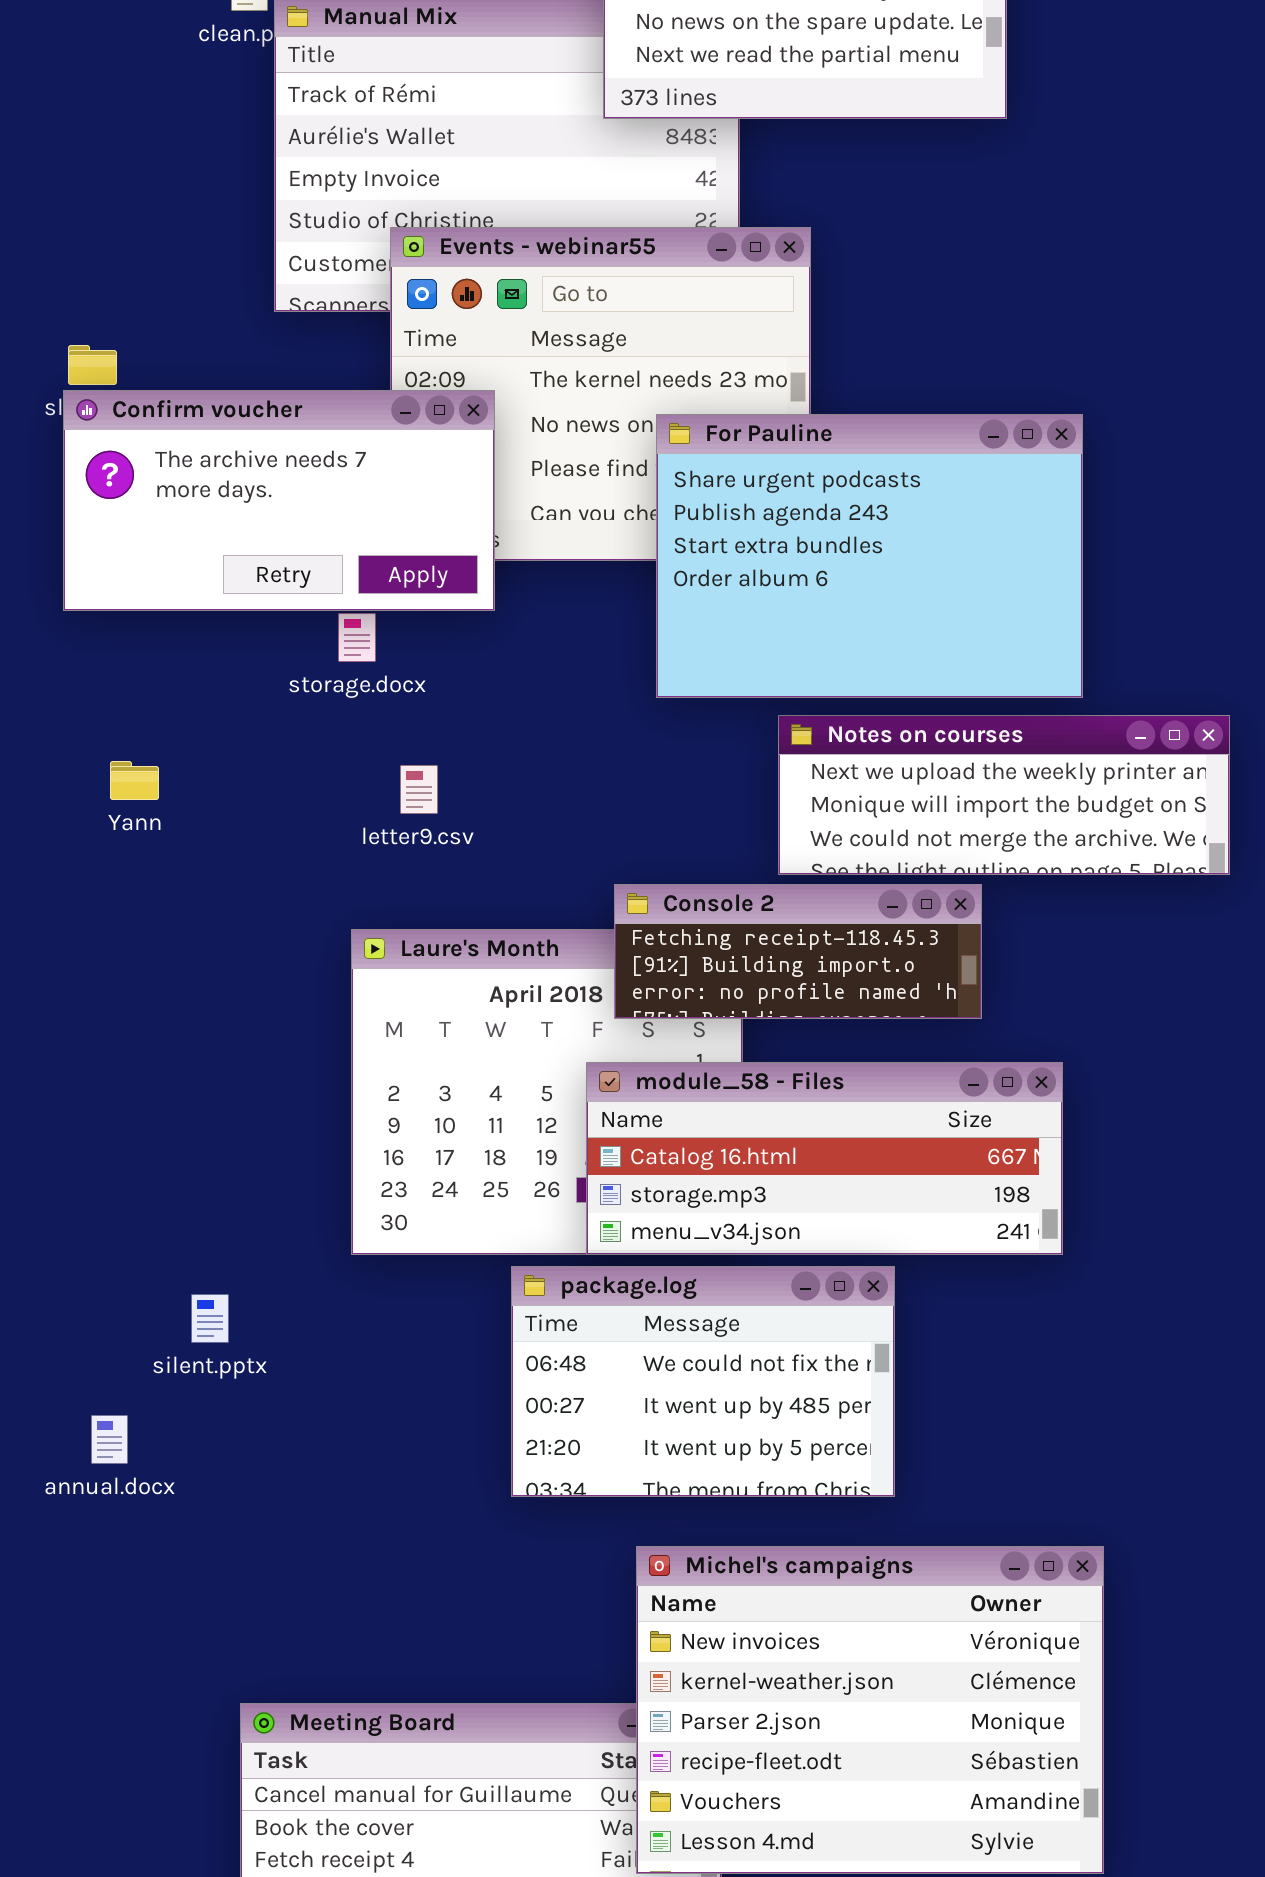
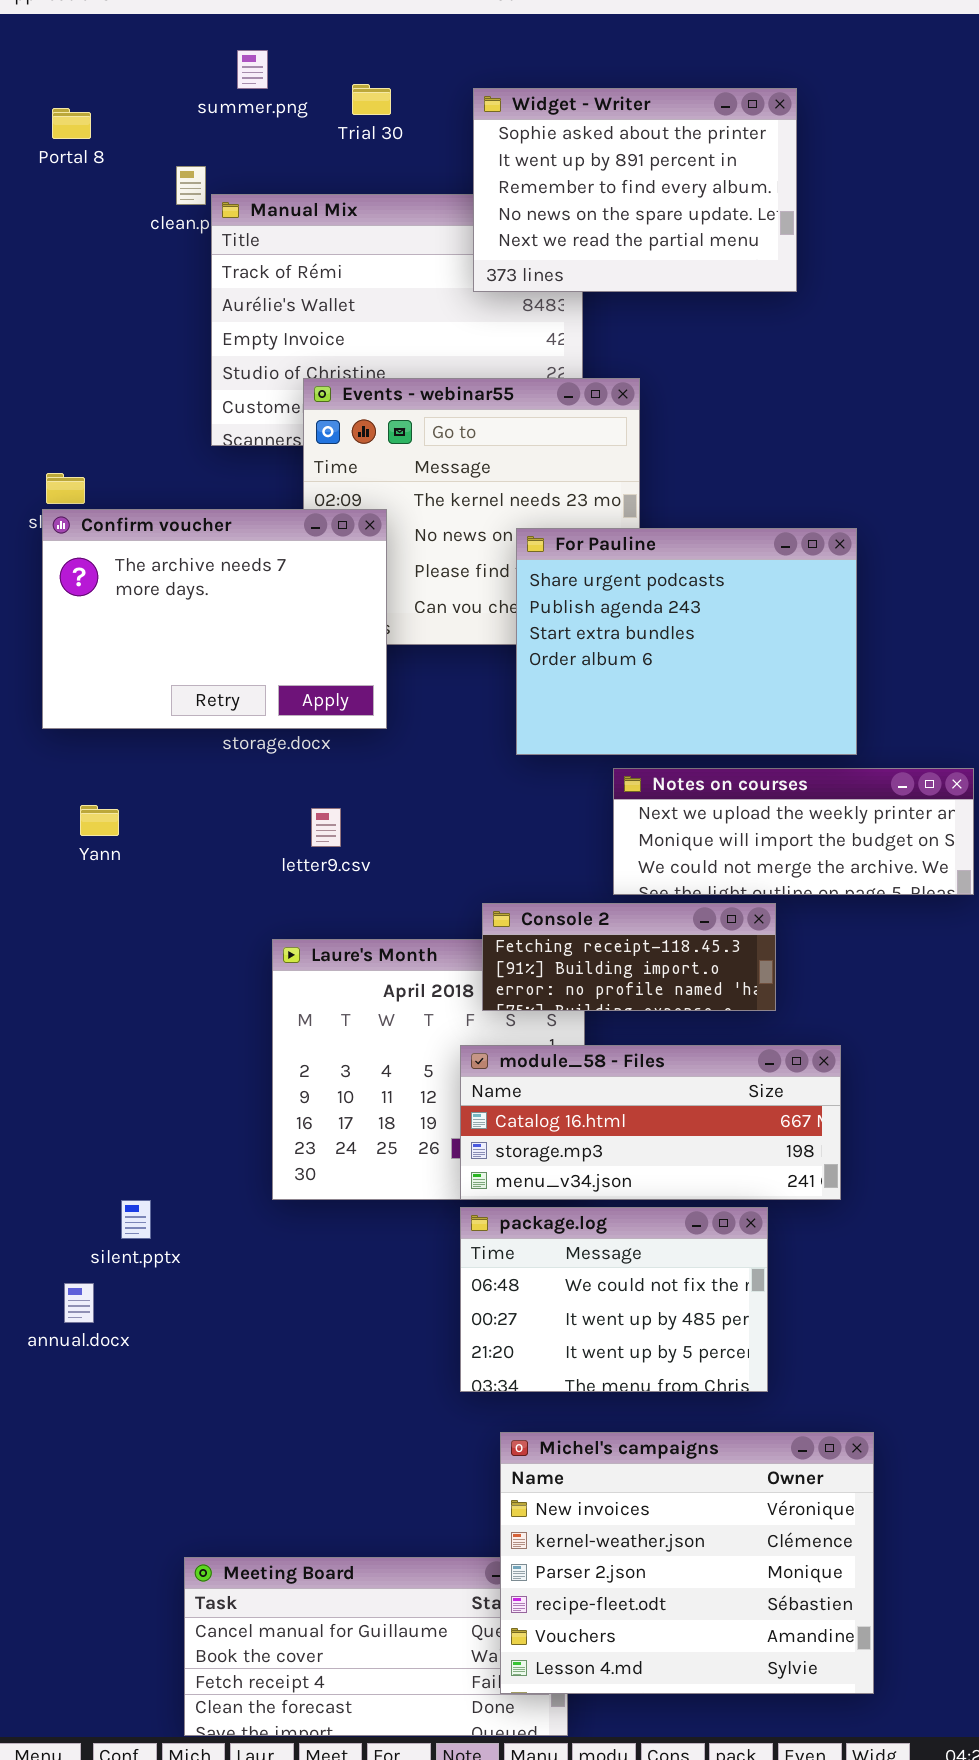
Confirm voucher: [63,390,495,611] -> [42,509,387,729], resized
package.log: [511,1266,895,1497] -> [460,1207,768,1392], moved
silent.pptx: [191,1294,229,1343] -> [121,1200,151,1239], moved
annual.docx: [91,1415,128,1464] -> [64,1283,94,1323], moved

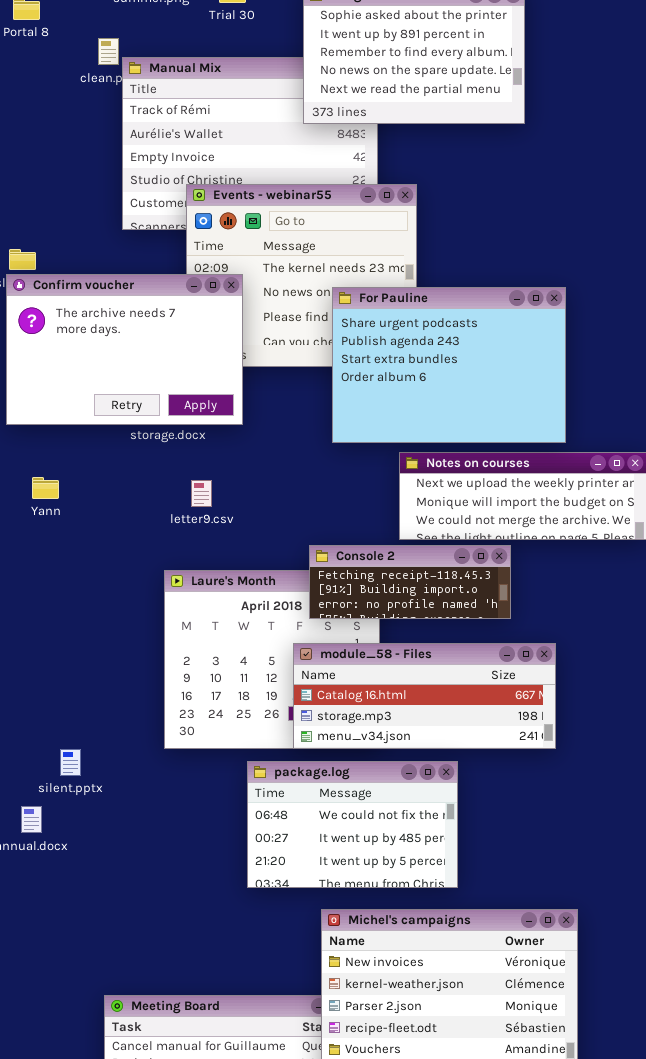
package.log: [460,1207,768,1392] -> [247,761,458,888], moved

